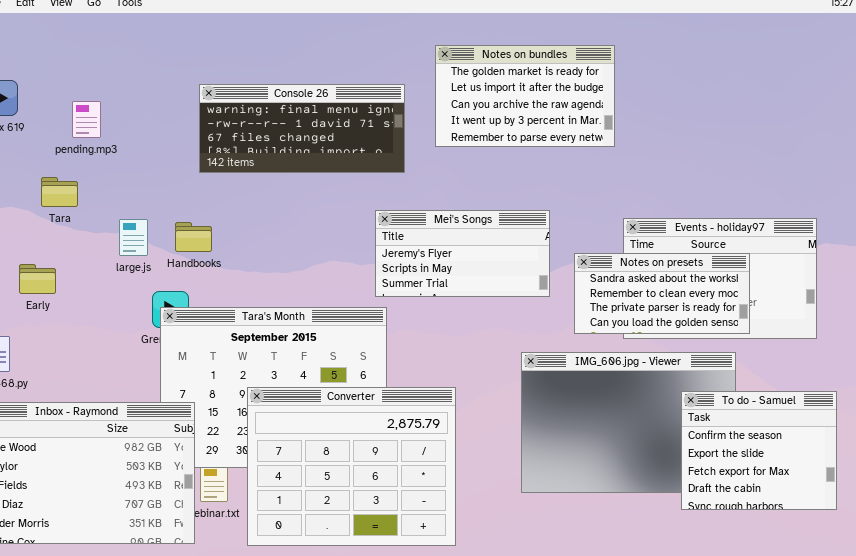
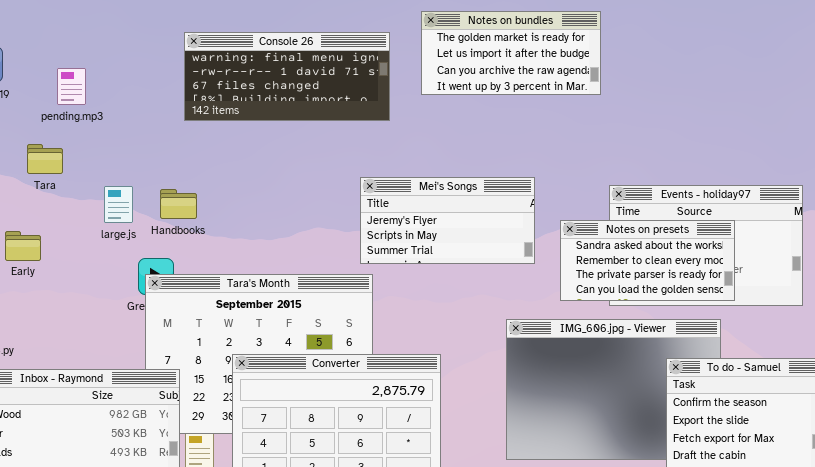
Notes on bundles: [435,45,615,147] -> [421,11,601,95], resized
Console 26: [199,84,405,173] -> [184,32,390,121], moved

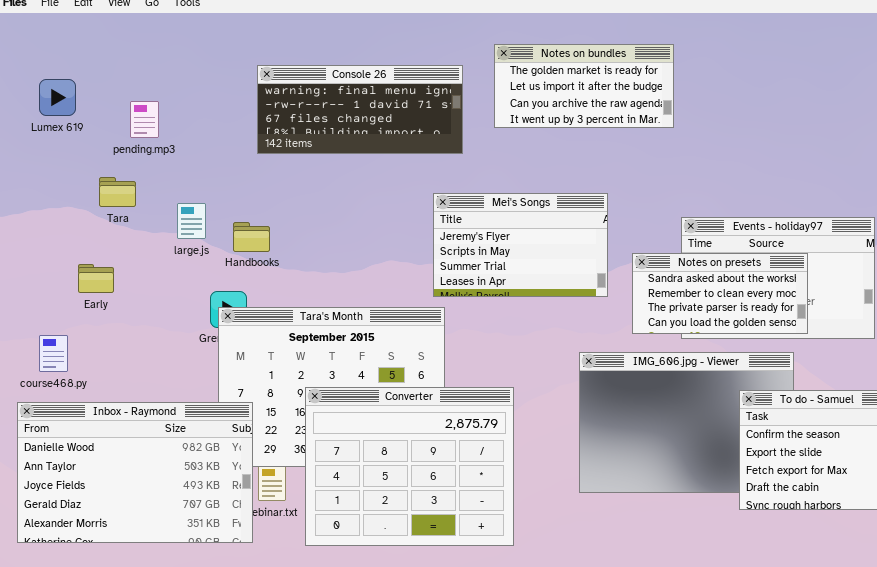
Mei's Songs: [360,177,535,264] -> [433,193,608,297], resized
large.js: [104,186,133,223] -> [177,203,206,239], moved

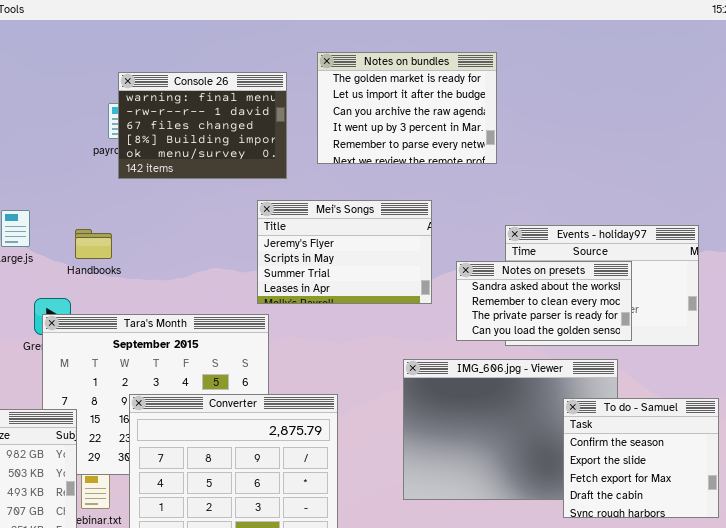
Notes on bundles: [494,44,674,128] -> [317,52,497,164], resized
Console 26: [257,65,463,154] -> [118,72,287,179], resized
Handbooks: [233,222,270,252] -> [75,229,112,259], moved

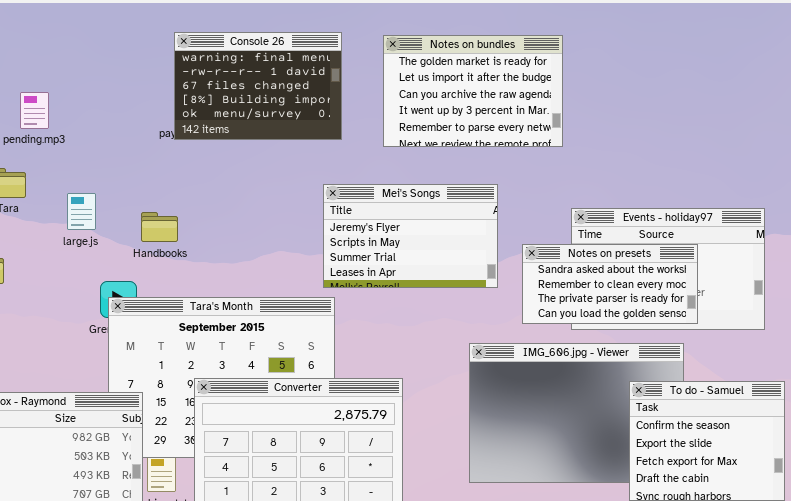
Console 26: [118,72,287,179] -> [174,32,342,140], moved

